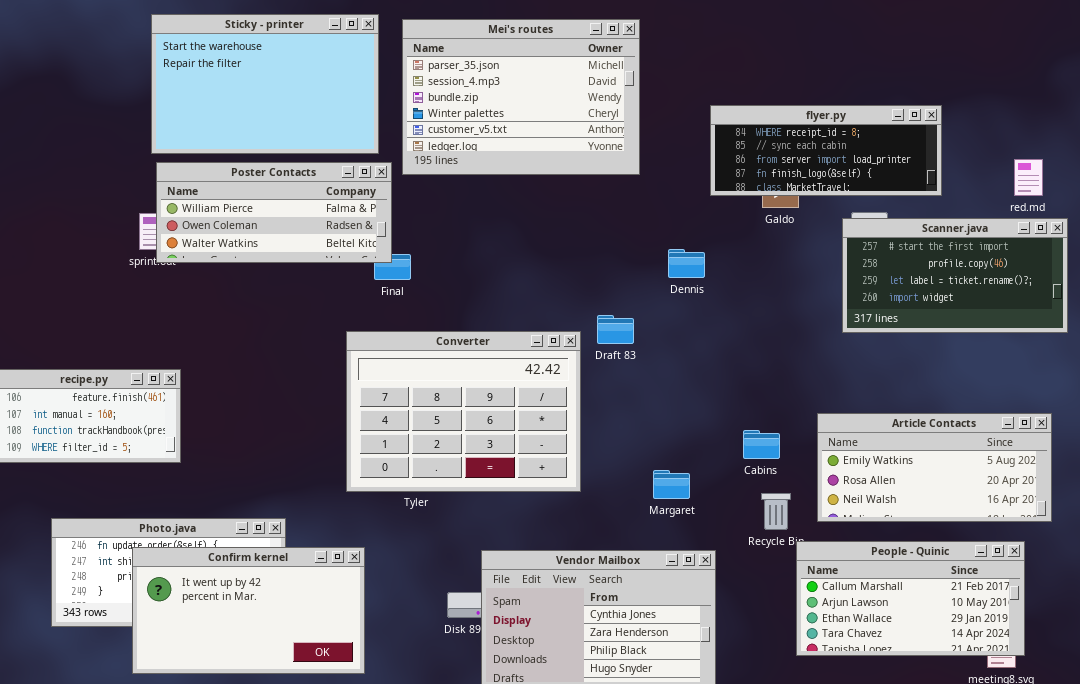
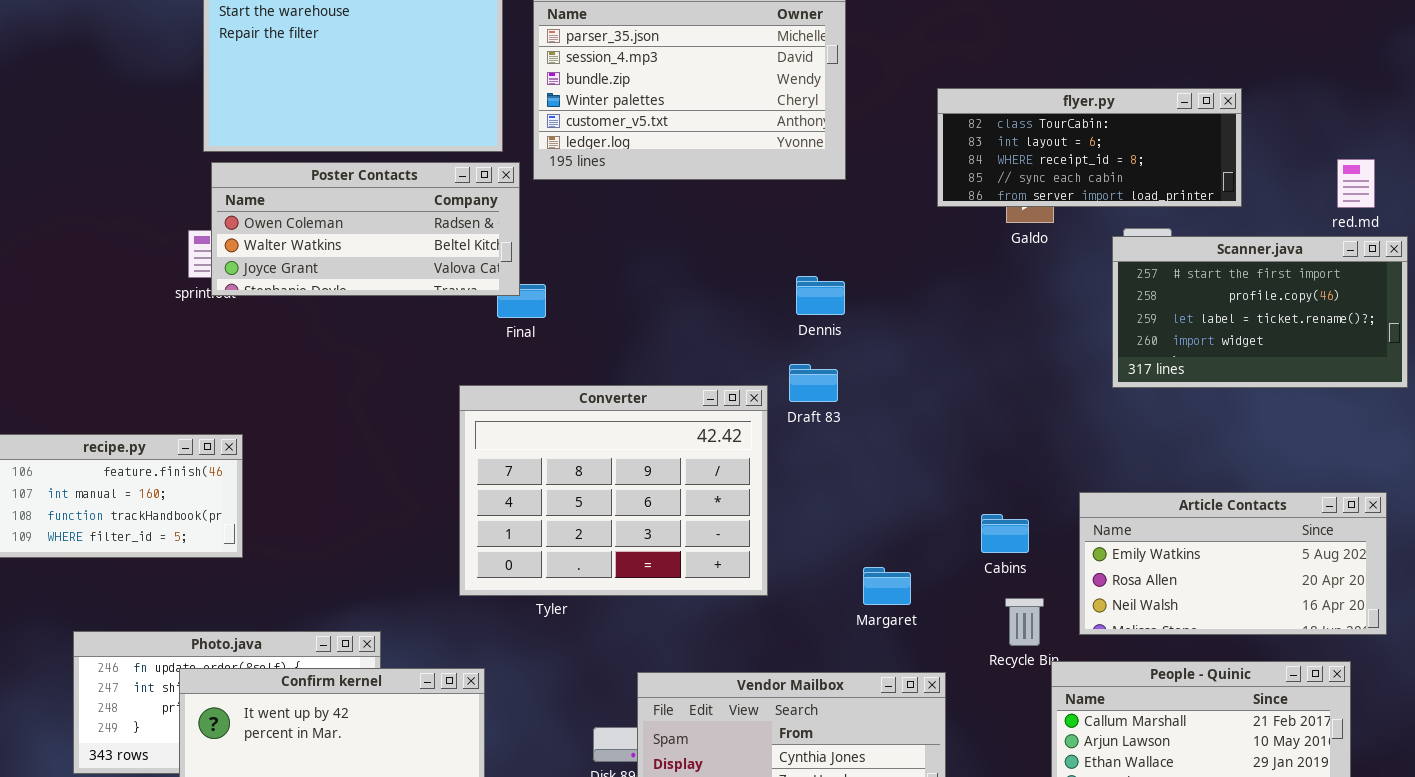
flyer.py: [710,105,942,196] -> [937,88,1242,207], scrolled up 2 rows
Poster Contacts: [156,162,392,263] -> [211,162,520,296], scrolled down 1 row
Dennis: [668,249,705,278] -> [796,276,845,315], moved

